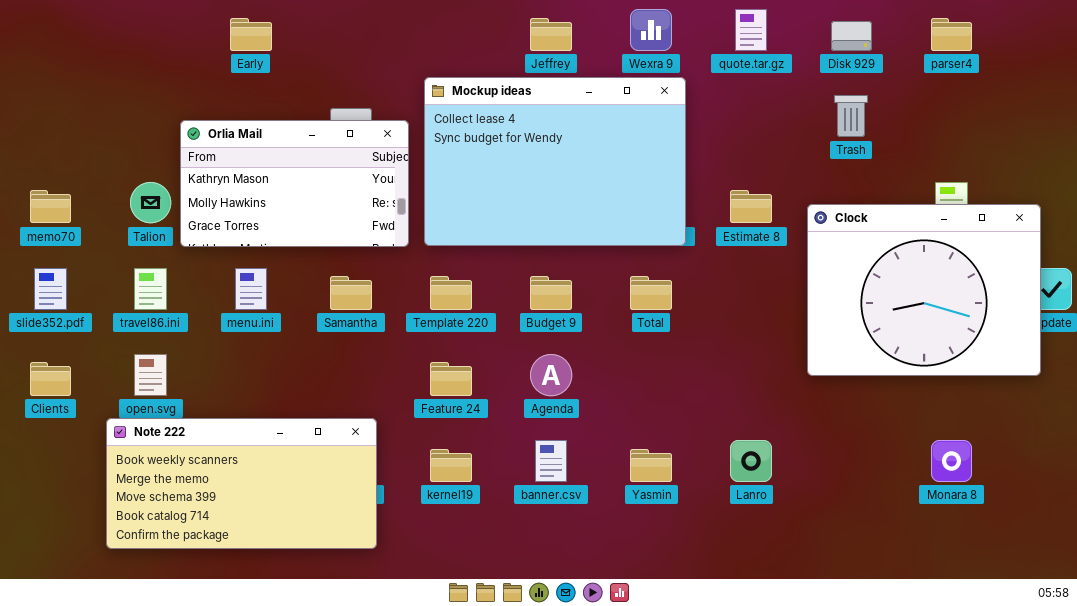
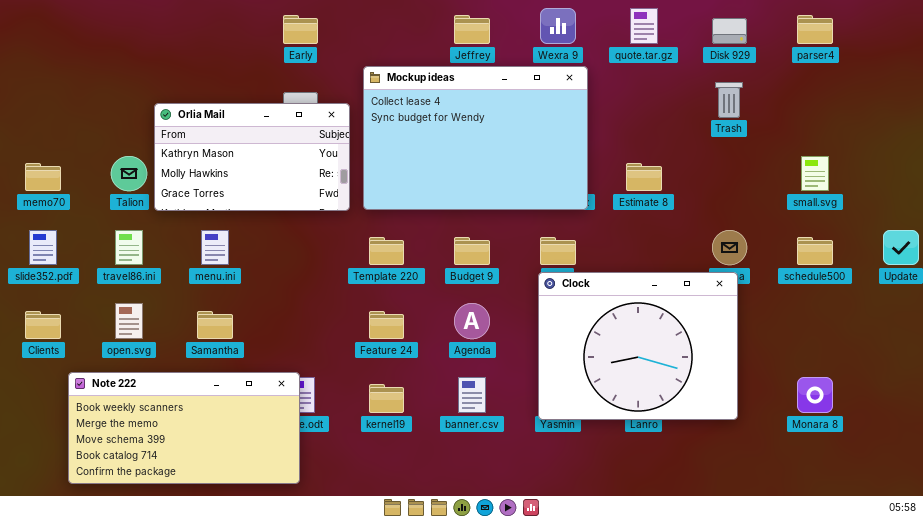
Early: [230,18,272,51] -> [283,15,318,44], moved
Clock: [807,204,1041,376] -> [538,272,738,420], moved
Samantha: [330,276,372,310] -> [197,311,233,339], moved
Note 222: [106,418,377,549] -> [68,372,300,484], moved

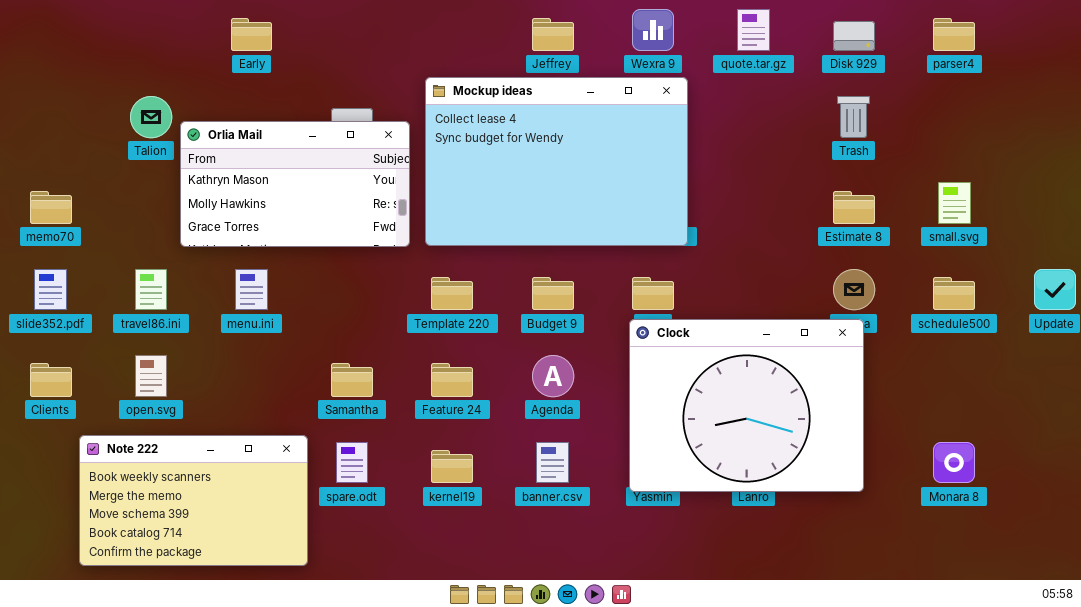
Early: [283,15,318,44] -> [231,18,272,51], moved
Talion: [111,156,147,191] -> [130,96,172,138], moved
Estimate 8: [626,163,662,191] -> [833,191,875,224], moved
Samantha: [197,311,233,339] -> [331,363,373,397], moved
Note 222: [68,372,300,484] -> [79,435,308,566], resized

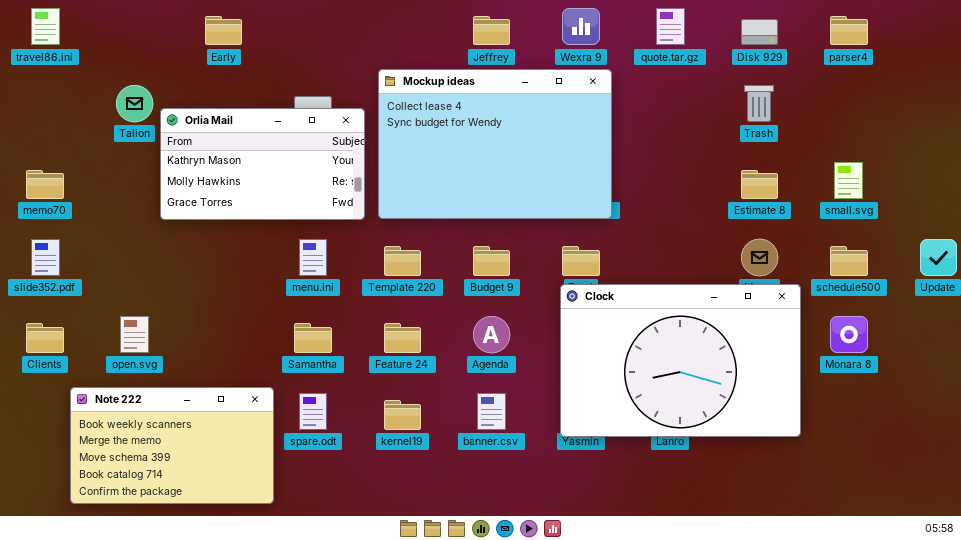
travel86.ini: [135,269,167,310] -> [31,8,60,45], moved
menu.ini: [235,269,268,310] -> [299,239,327,276], moved
Clock: [629,319,864,492] -> [560,284,801,437], resized
Monara 8: [933,442,975,483] -> [830,316,868,353], moved

